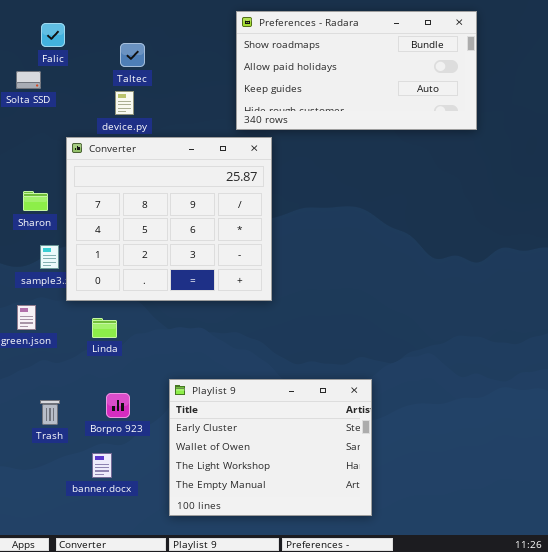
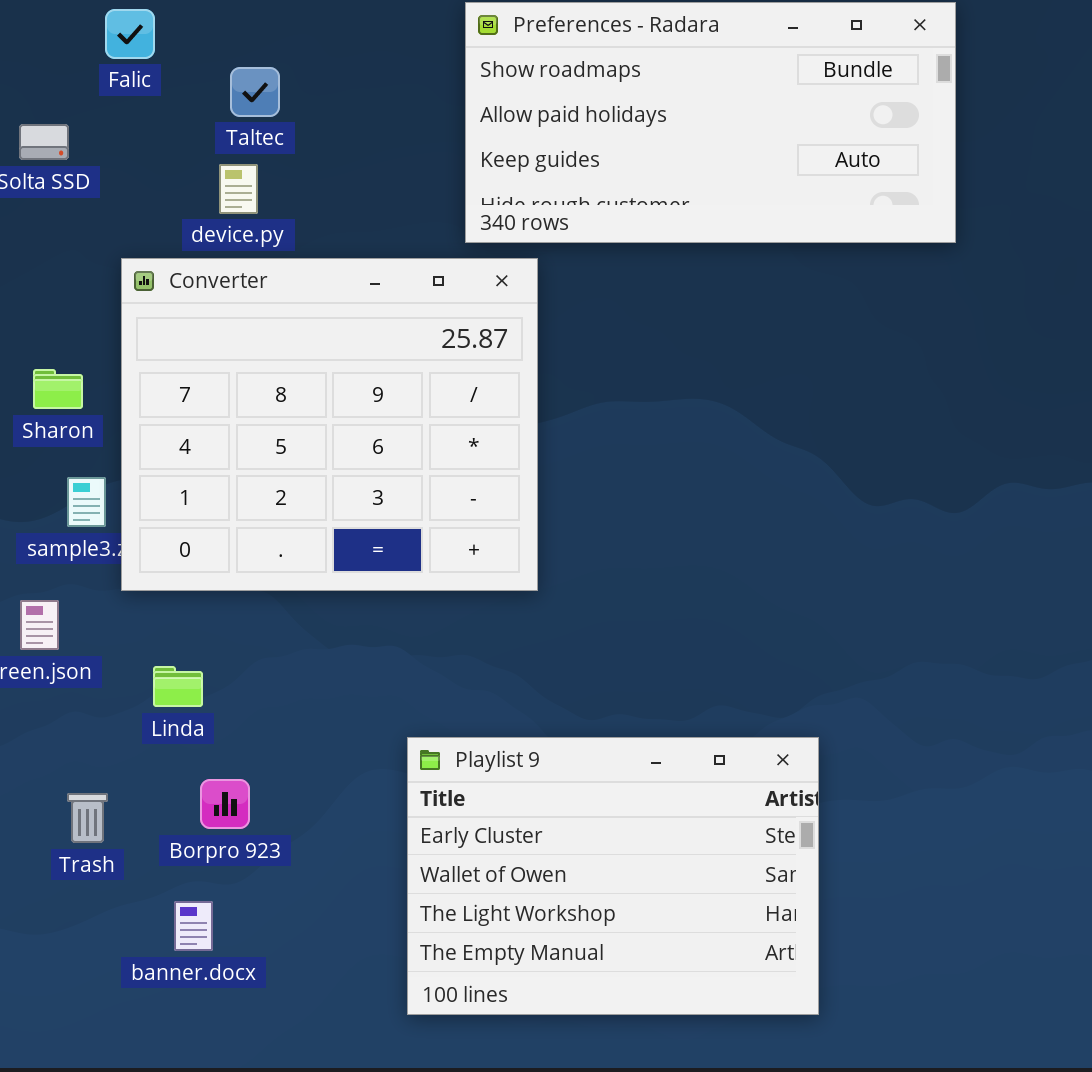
Falic: [41,23,65,47] -> [105,9,155,59], moved
Linda: [92,318,117,338] -> [153,666,203,707], moved
Playlist 9: [169,379,372,516] -> [407,737,819,1015], moved

